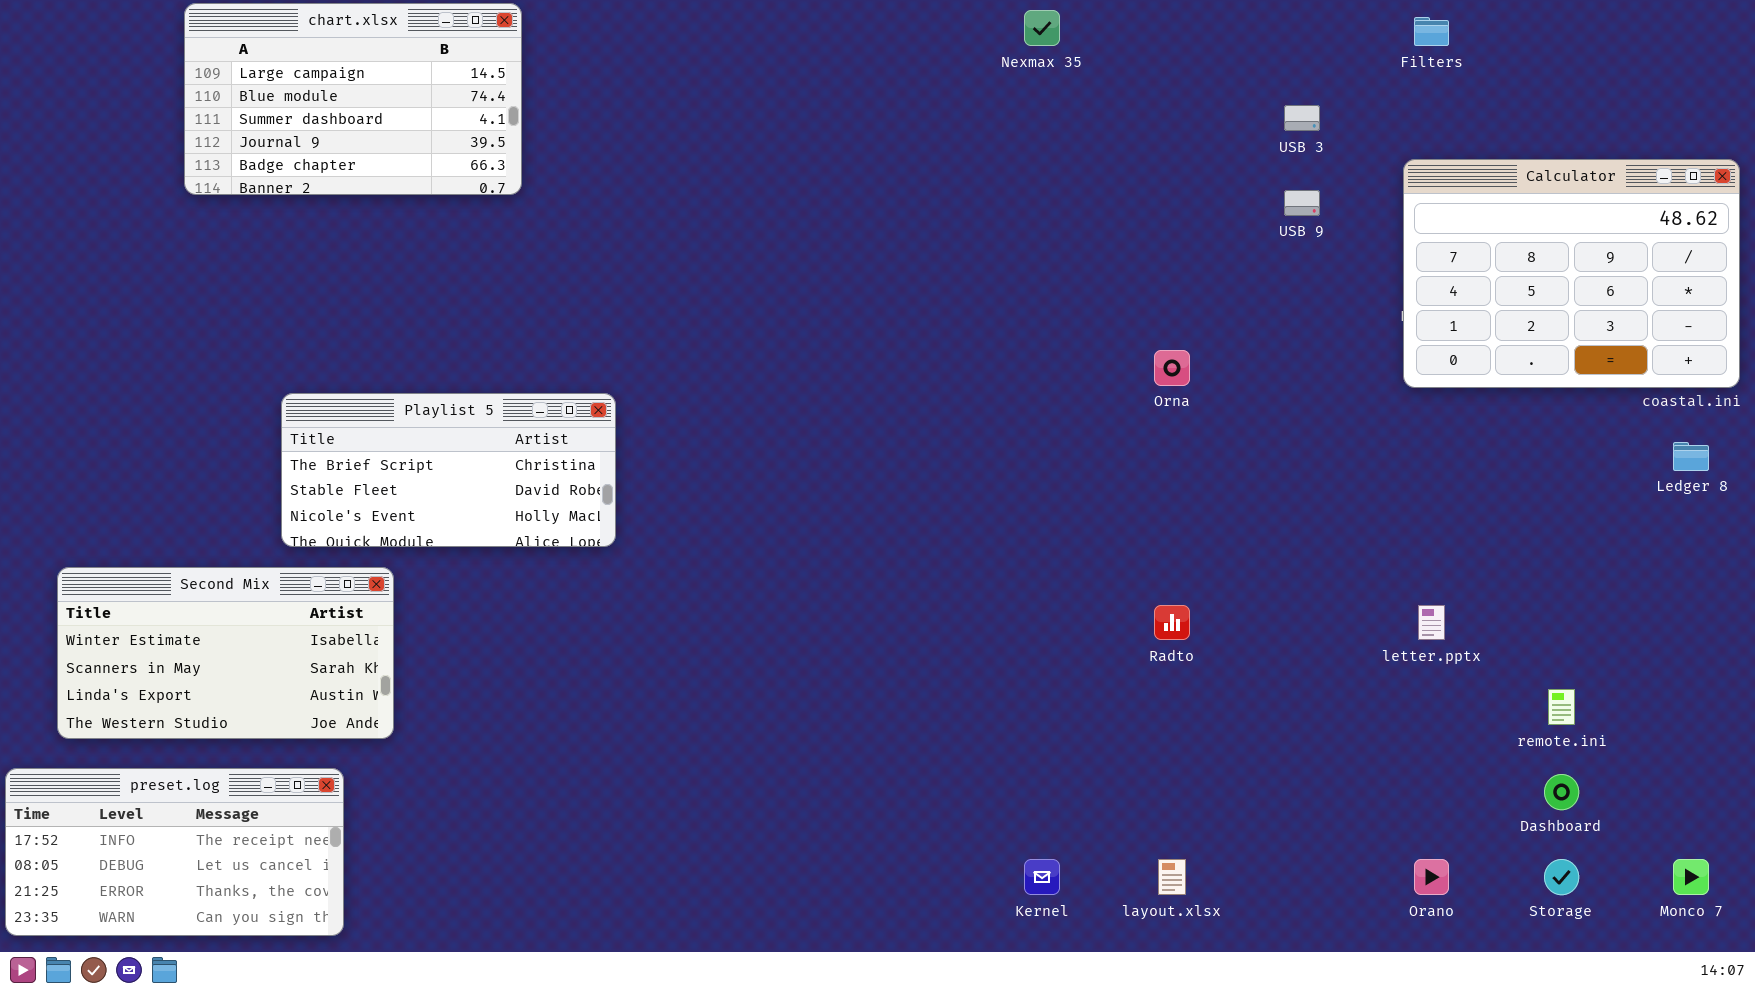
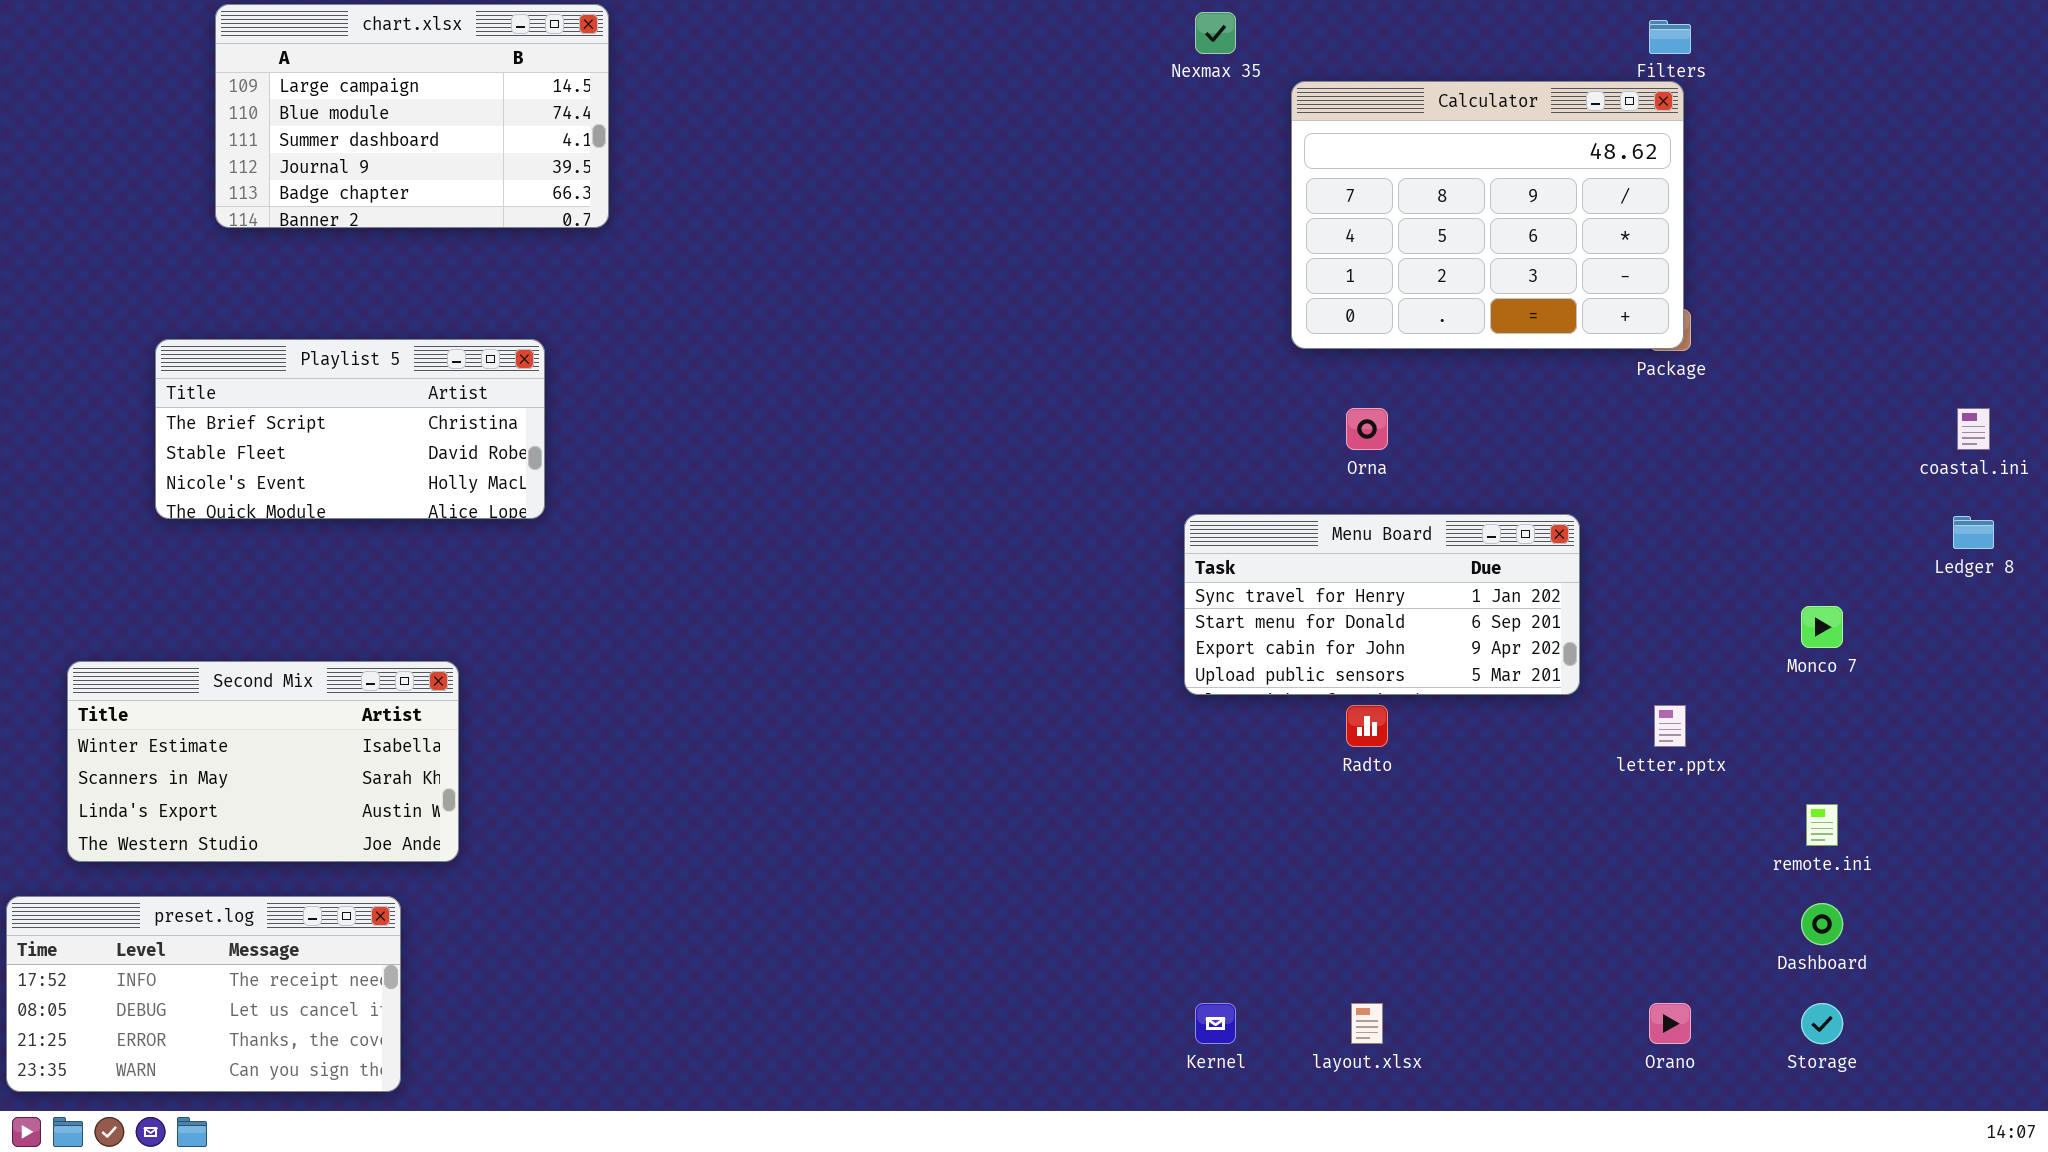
Calculator: [1403,159,1740,388] -> [1291,81,1684,349], moved
Playlist 5: [281,393,616,547] -> [155,339,545,519], moved
Menu Board: none -> [1184,514,1580,695], opened
Monco 7: [1673,859,1709,895] -> [1801,606,1843,648], moved

